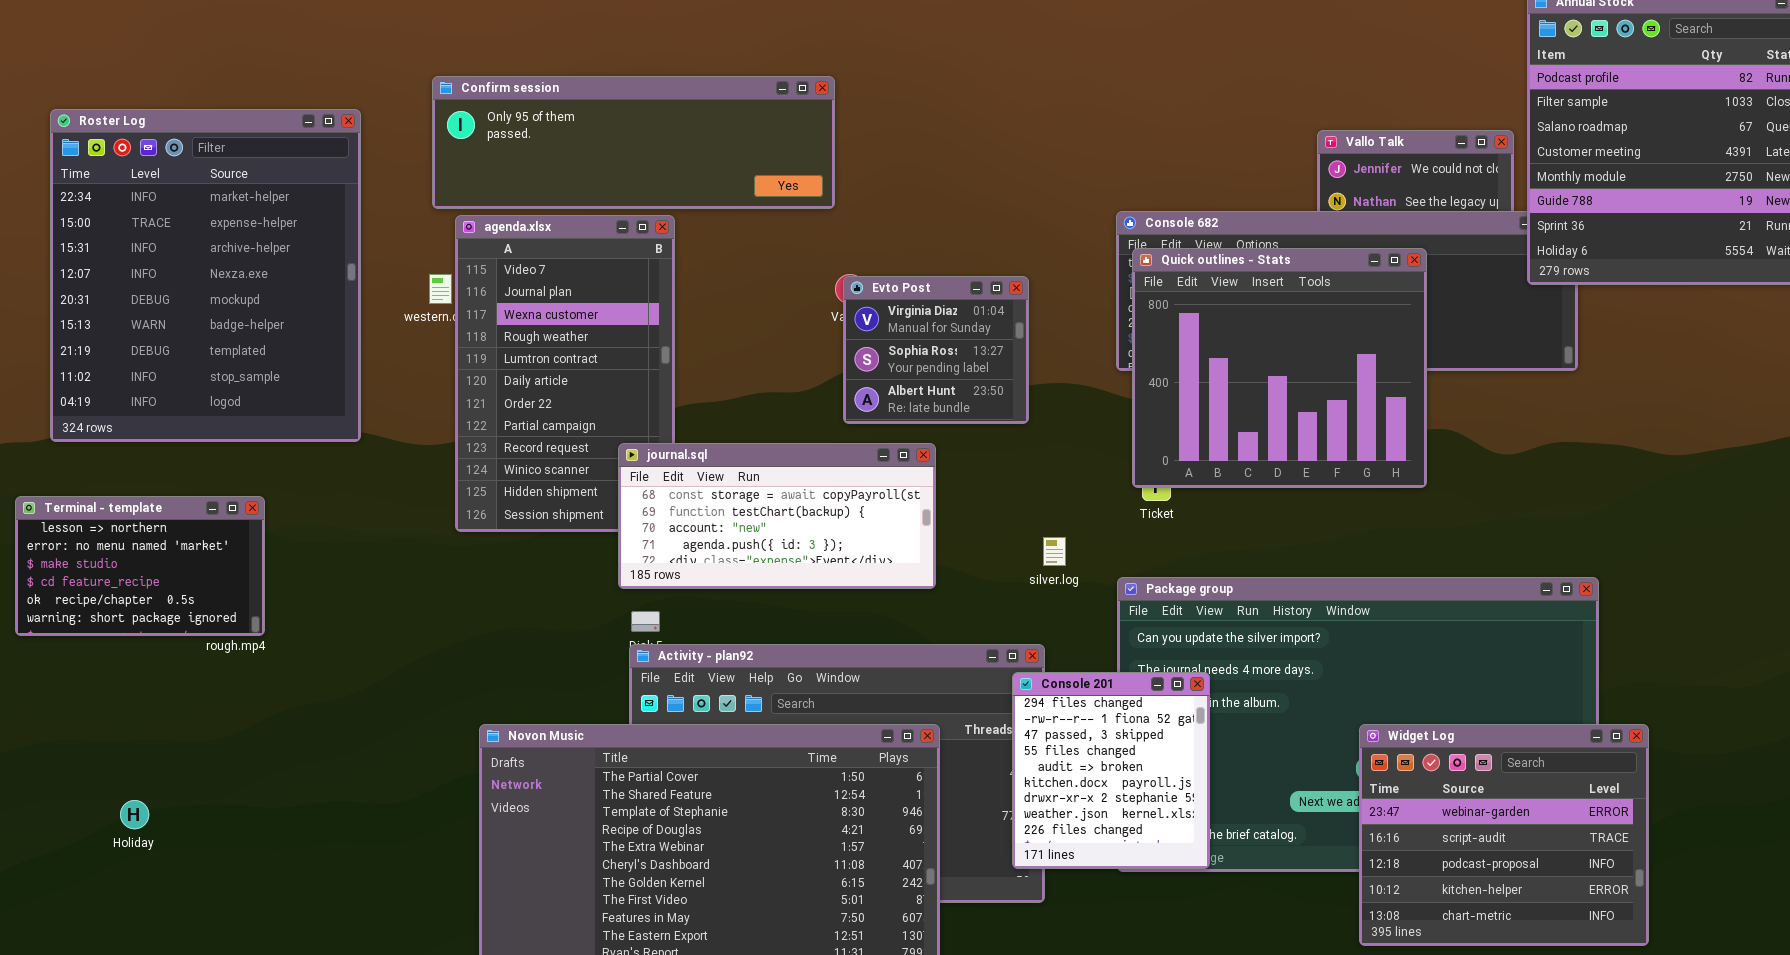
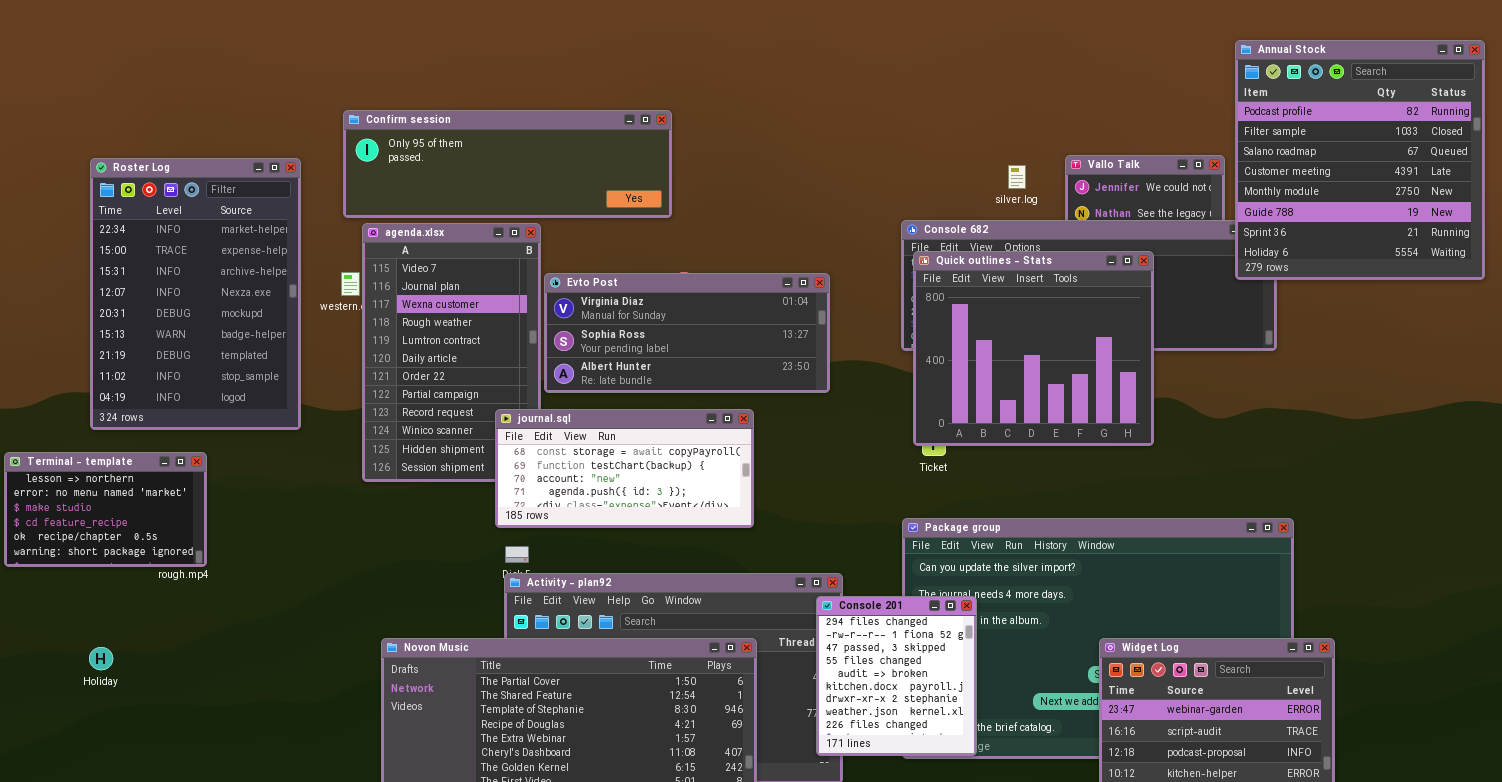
Roster Log: [50,109,361,442] -> [90,158,301,430], moved, resized
Evto Post: [843,276,1029,424] -> [544,273,830,393], resized
silver.log: [1043,537,1066,566] -> [1008,165,1026,189], moved
Holiday: [120,800,149,829] -> [89,647,113,670], moved

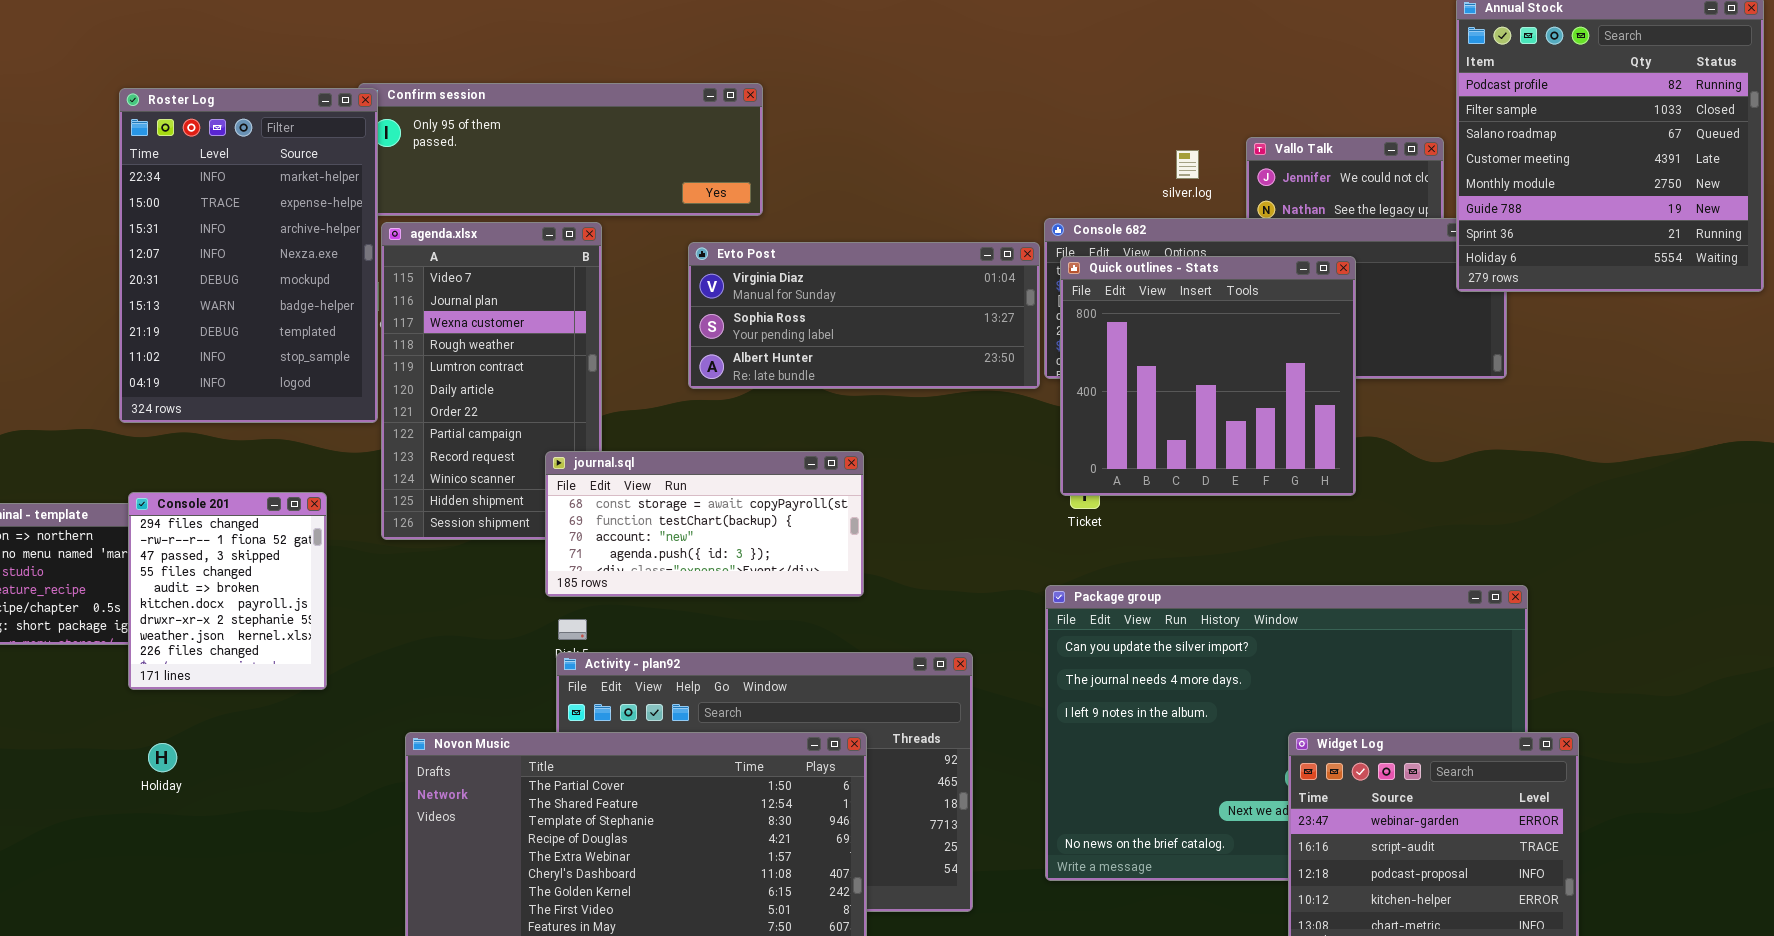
Roster Log: [90,158,301,430] -> [119,88,378,423], moved
Evto Post: [544,273,830,393] -> [688,242,1040,389], moved
Console 201: [816,596,977,756] -> [128,492,327,690], moved
Holiday: [89,647,113,670] -> [148,743,177,772], moved

